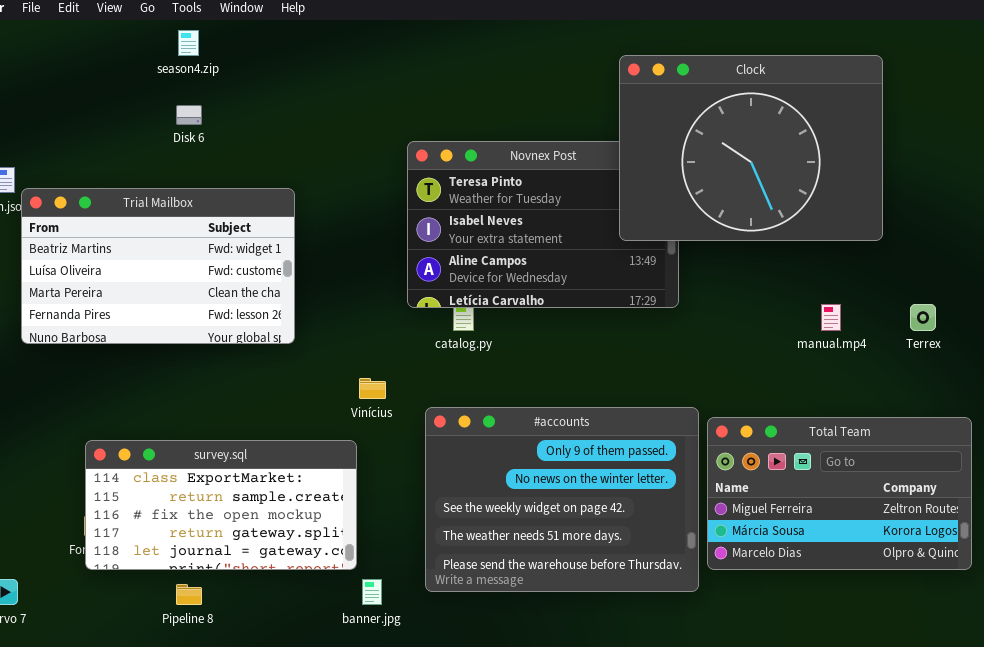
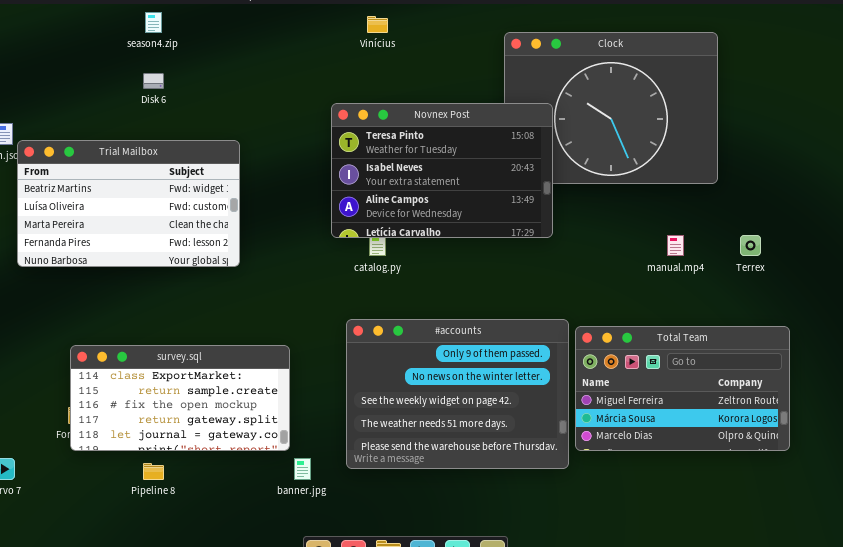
Novnex Post: [407,141,679,308] -> [331,103,553,238], raised
Vinícius: [359,378,386,399] -> [367,16,388,33], moved

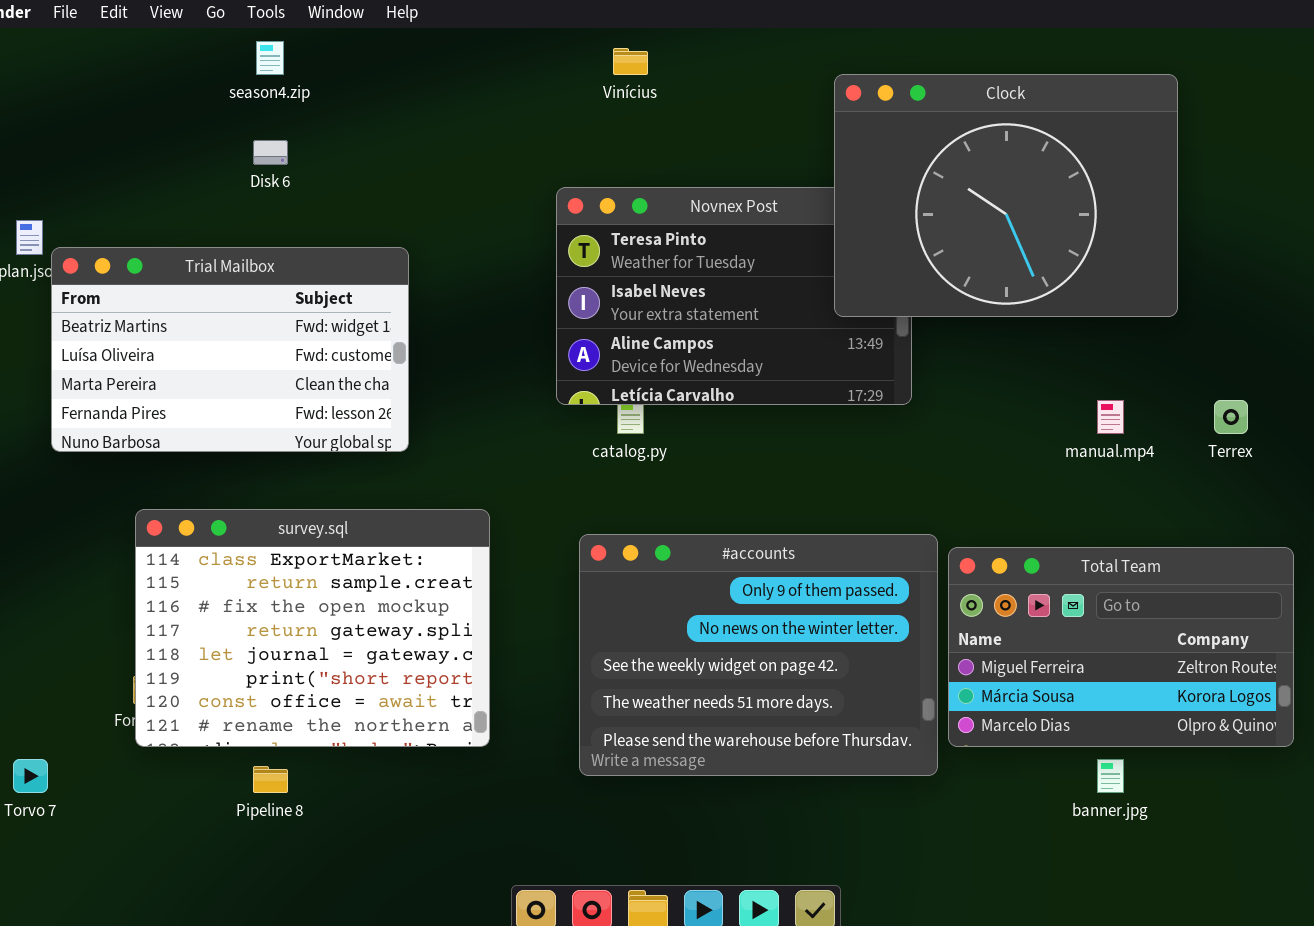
Clock: [504,32,718,184] -> [834,74,1178,317], raised
survey.sql: [70,345,290,451] -> [135,509,490,747], resized
banner.jpg: [294,458,311,480] -> [1097,759,1124,793], moved

